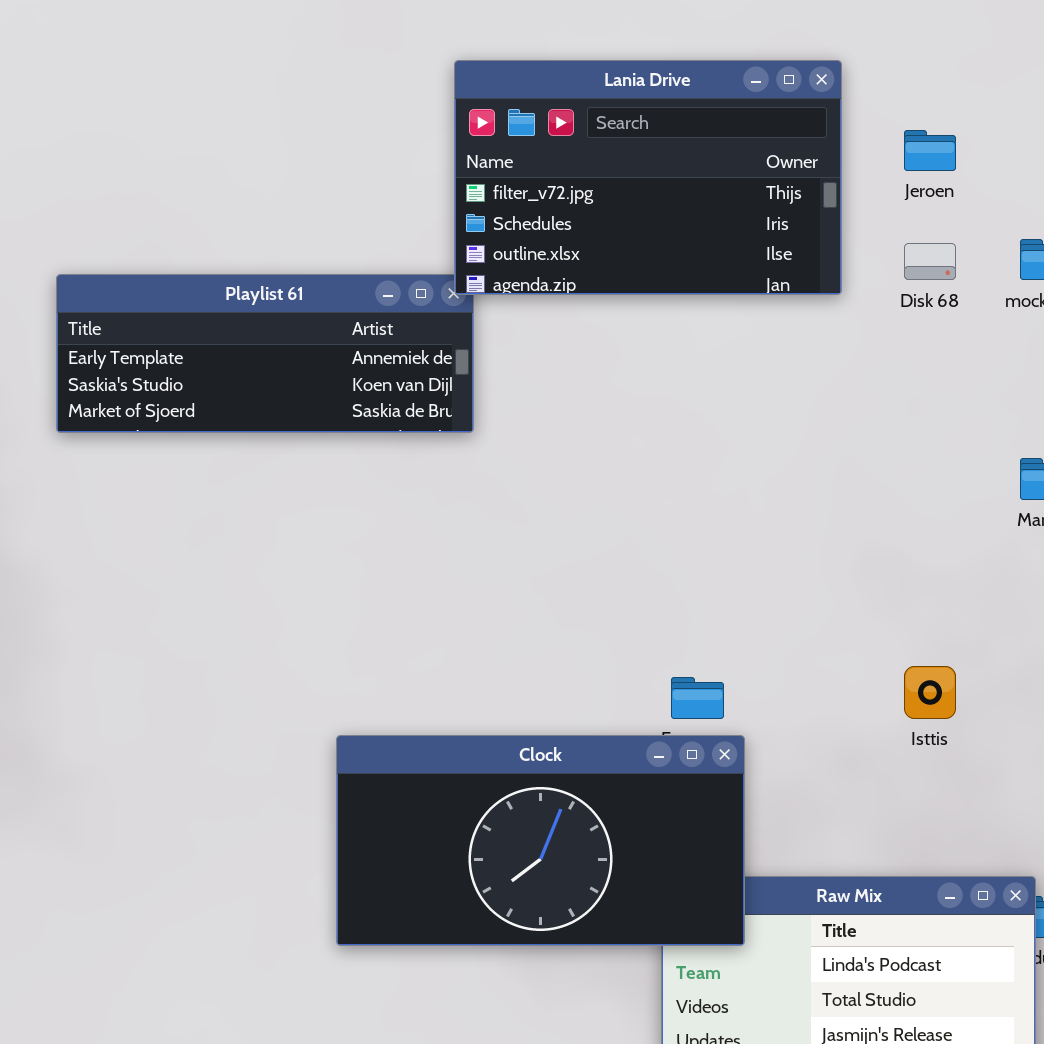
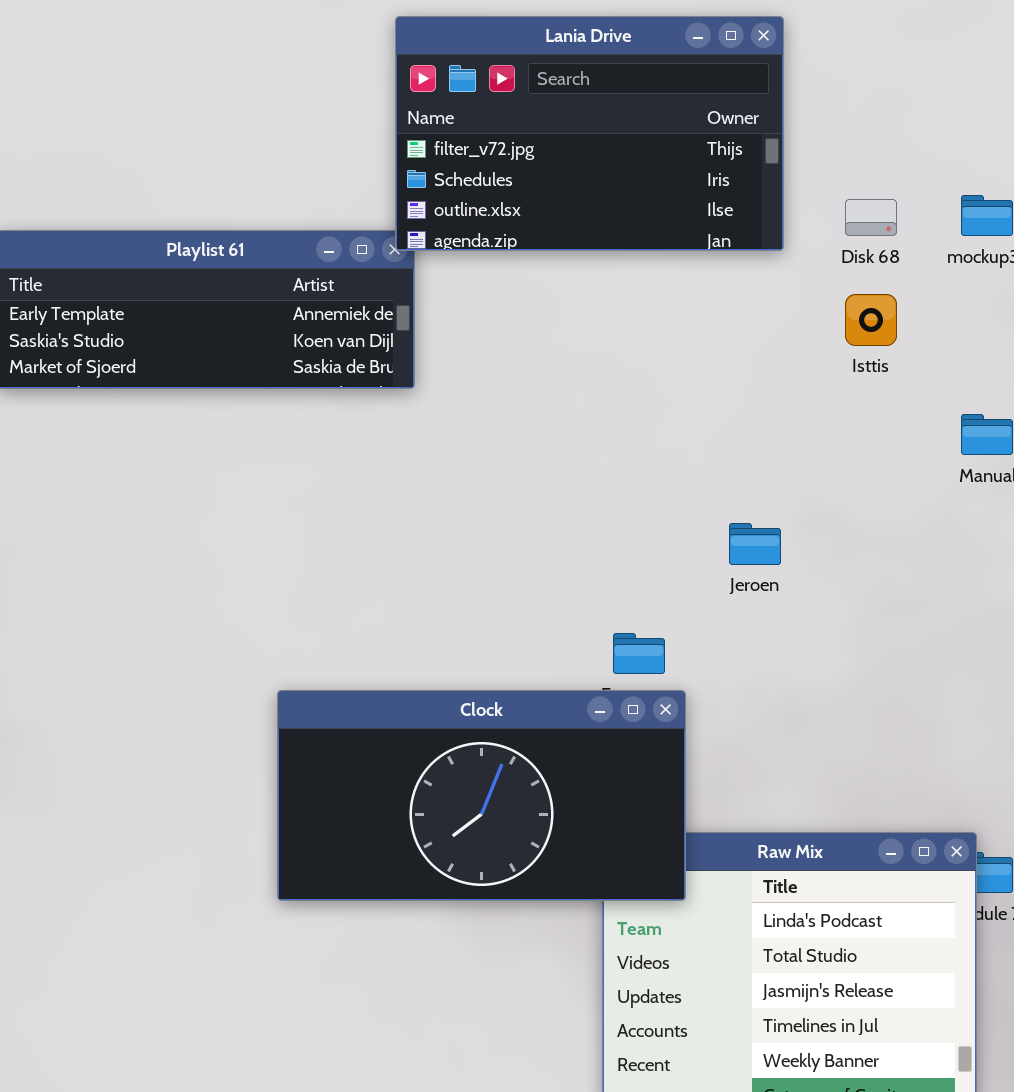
Jeroen: [904,130,956,171] -> [729,523,781,565], moved
Isttis: [904,666,956,719] -> [845,294,897,346], moved

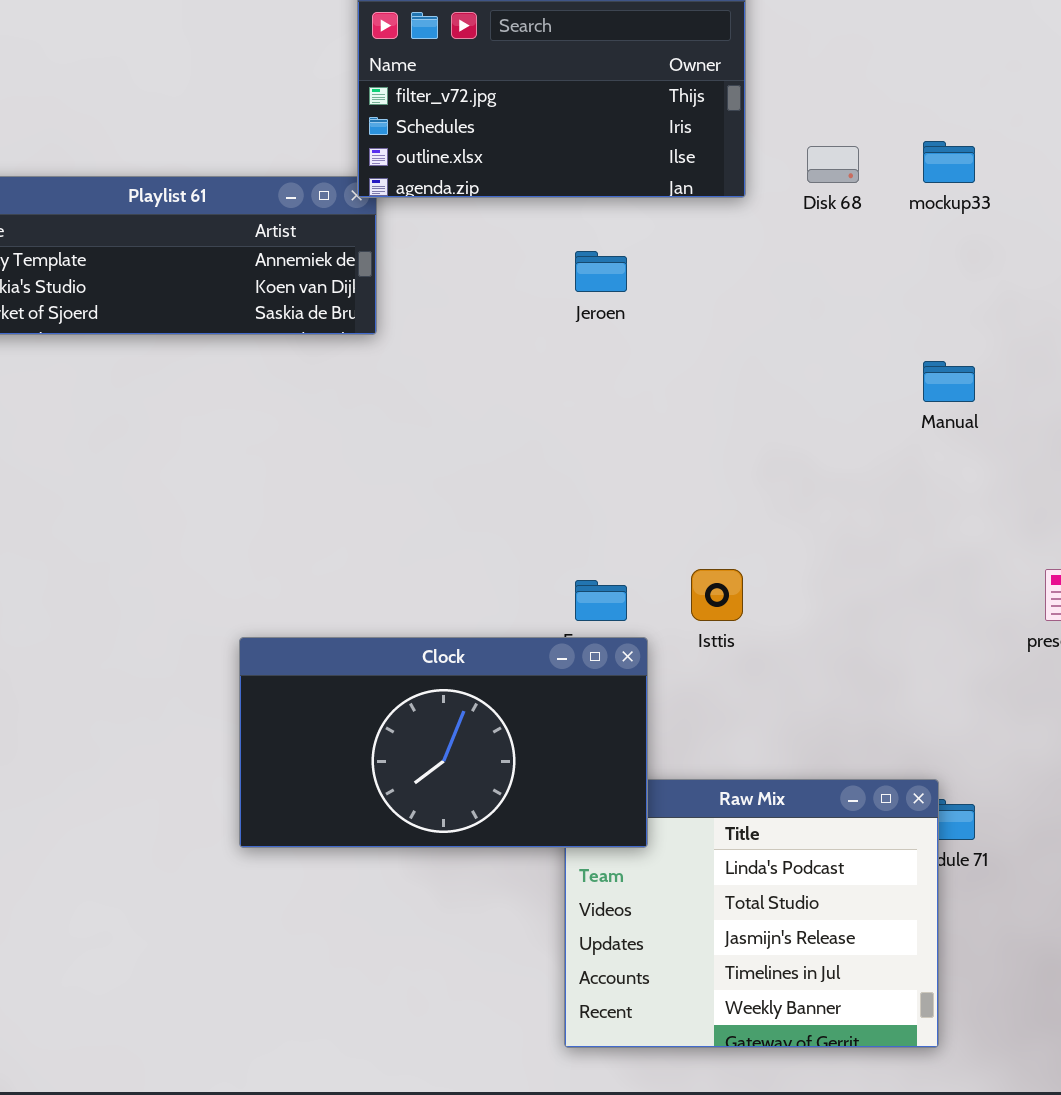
Isttis: [845,294,897,346] -> [691,569,743,621], moved
Jeroen: [729,523,781,565] -> [575,251,627,292], moved

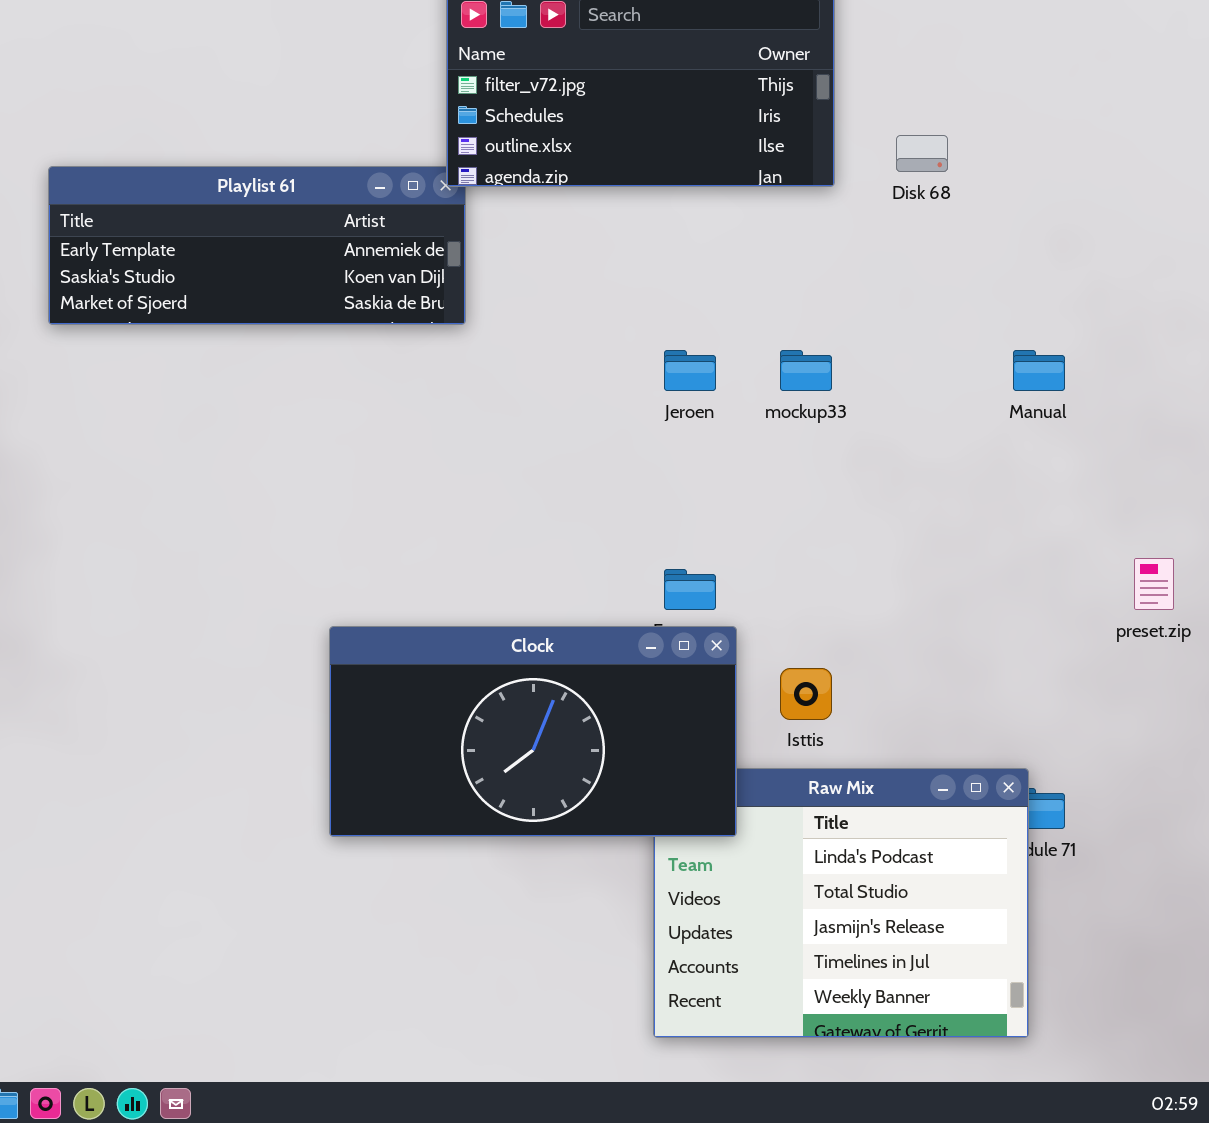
mockup33: [923,141,975,183] -> [780,350,832,391], moved
Jeroen: [575,251,627,292] -> [664,350,716,391], moved
Isttis: [691,569,743,621] -> [780,668,832,720], moved

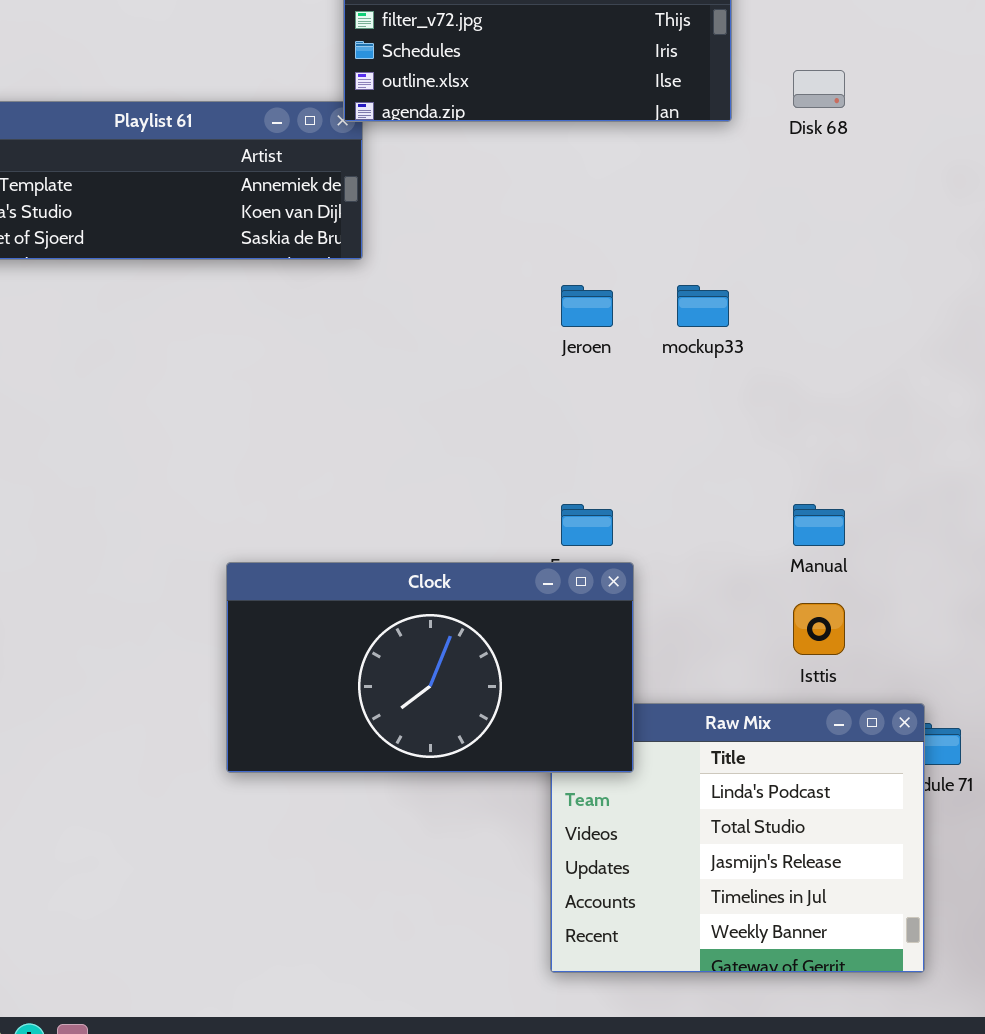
Manual: [1013,350,1065,391] -> [793,504,845,546], moved
Isttis: [780,668,832,720] -> [793,603,845,655], moved

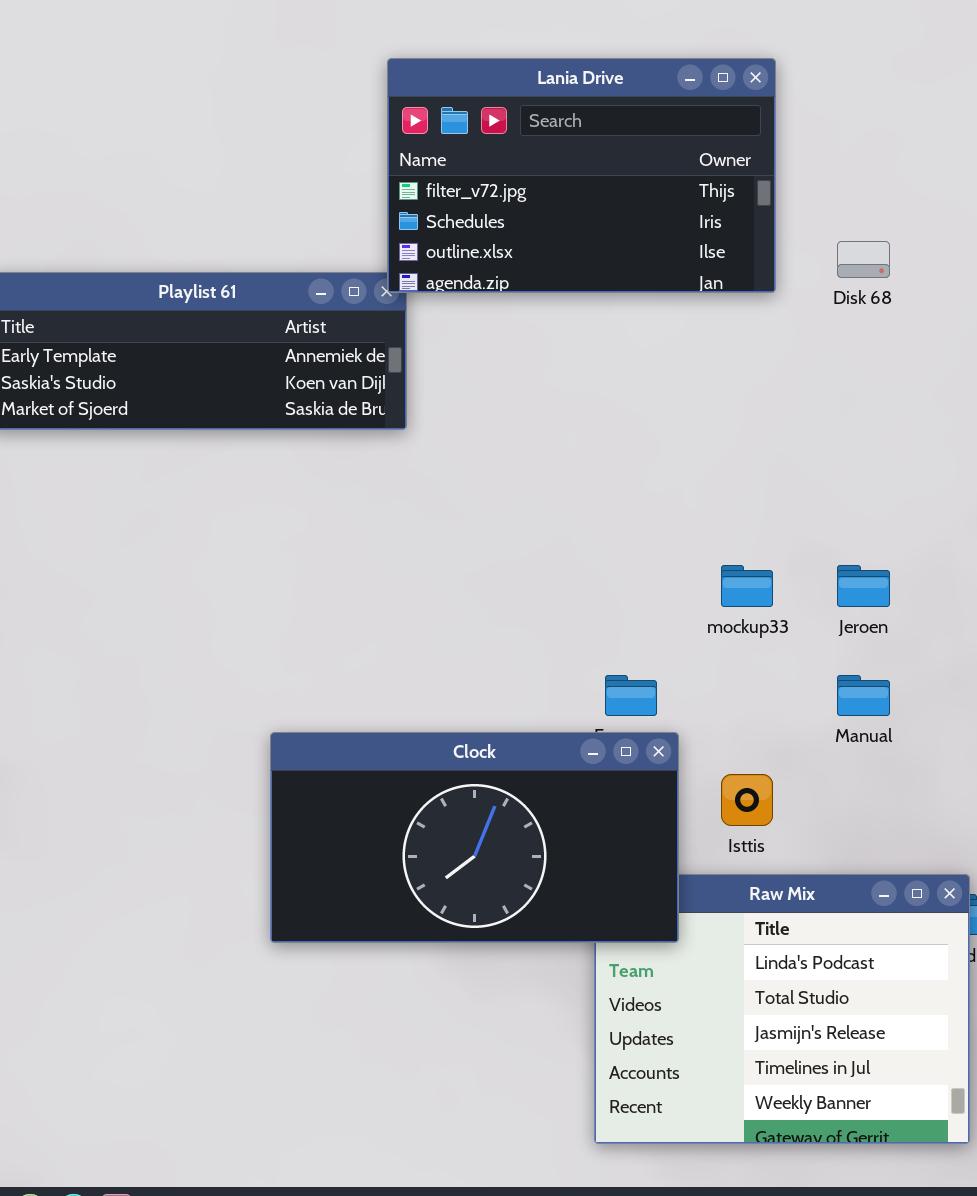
Jeroen: [561,285,613,327] -> [837,565,890,607], moved
mockup33: [677,285,729,327] -> [721,565,773,607], moved
Isttis: [793,603,845,655] -> [721,774,773,826], moved

